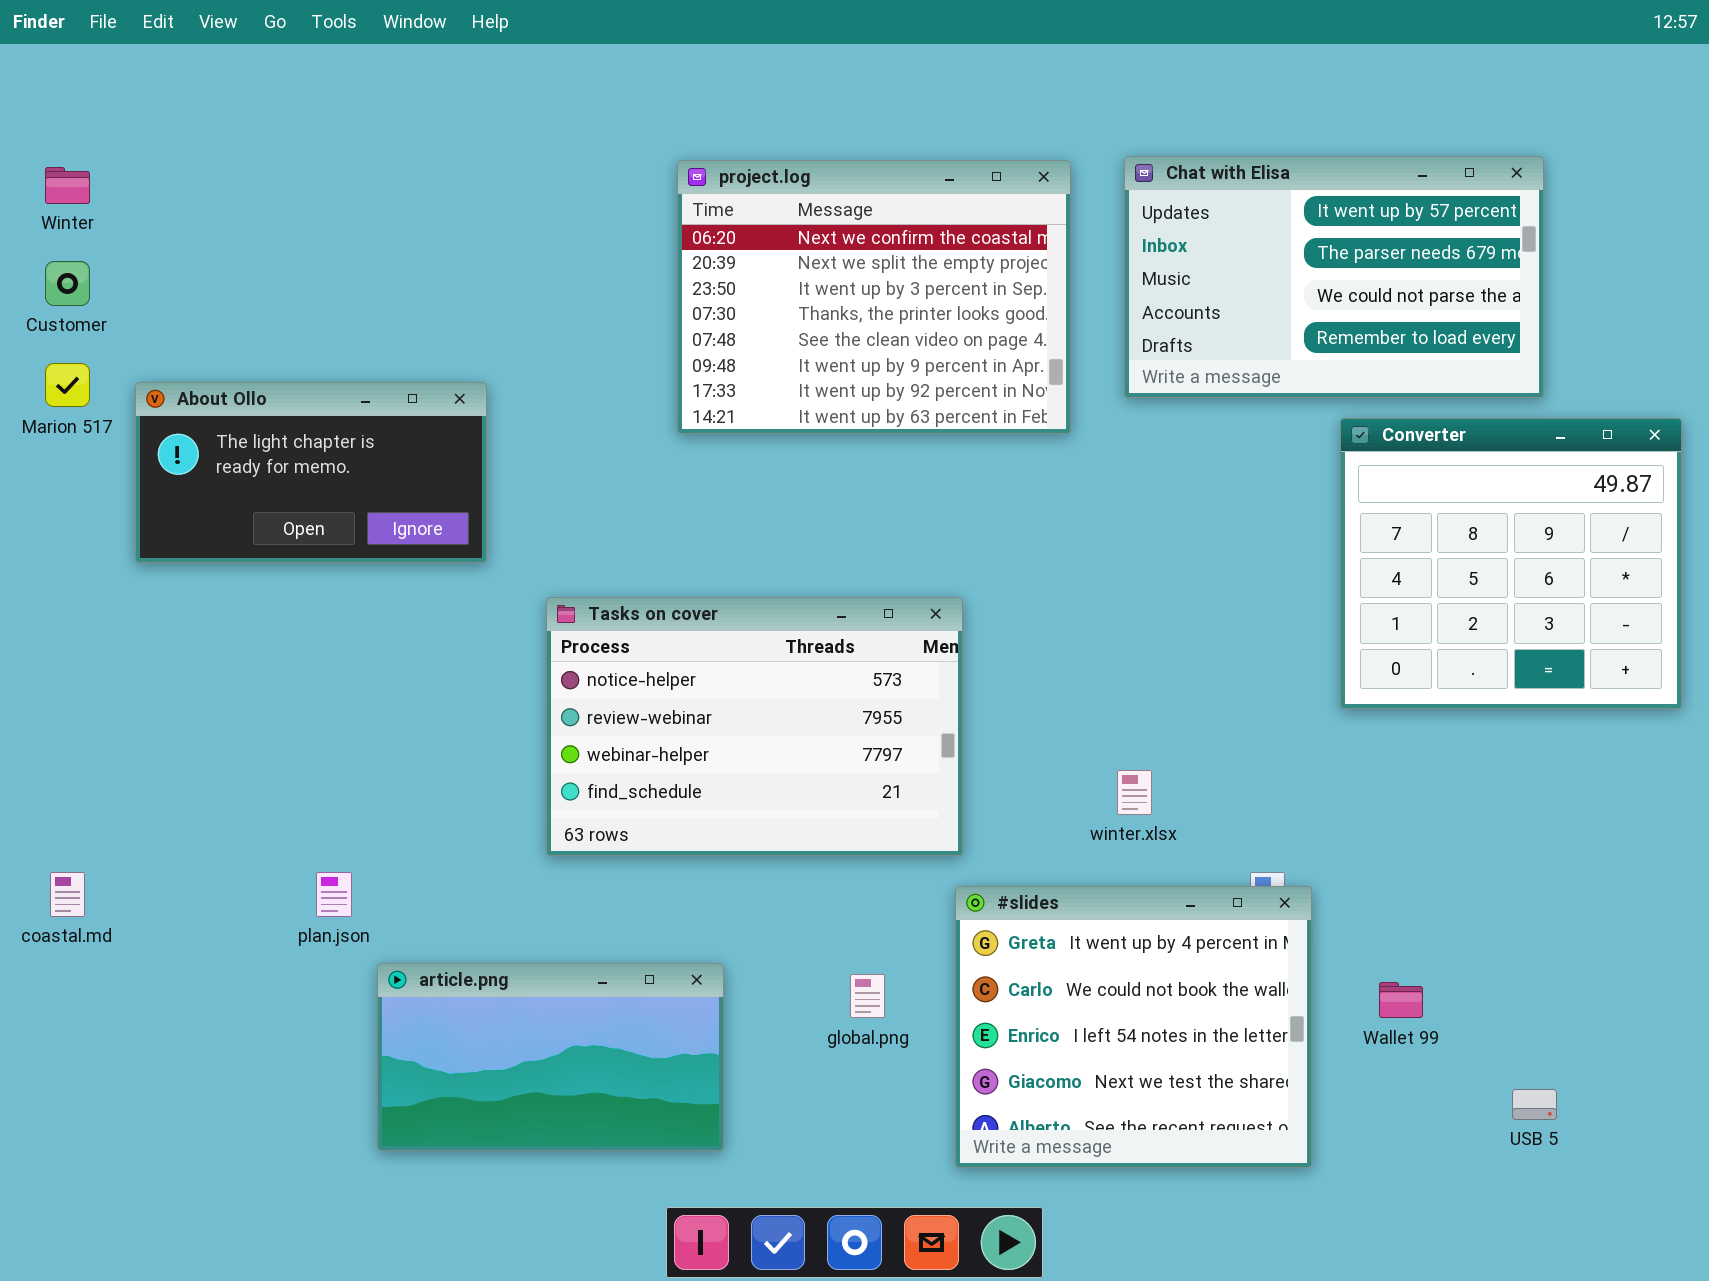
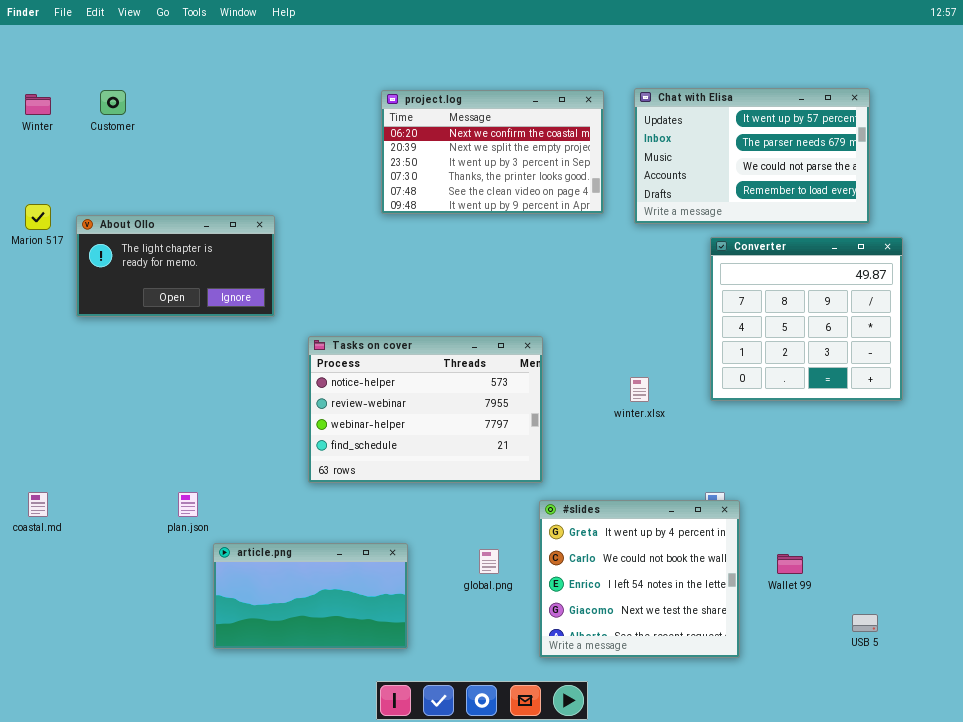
project.log: [677,160,1071,434] -> [381,90,604,214], resized
Customer: [45,261,90,306] -> [100,90,126,115], moved
Converter: [1340,418,1682,709] -> [710,237,903,401], moved
winter.xlsx: [1117,770,1152,815] -> [630,377,649,402], moved

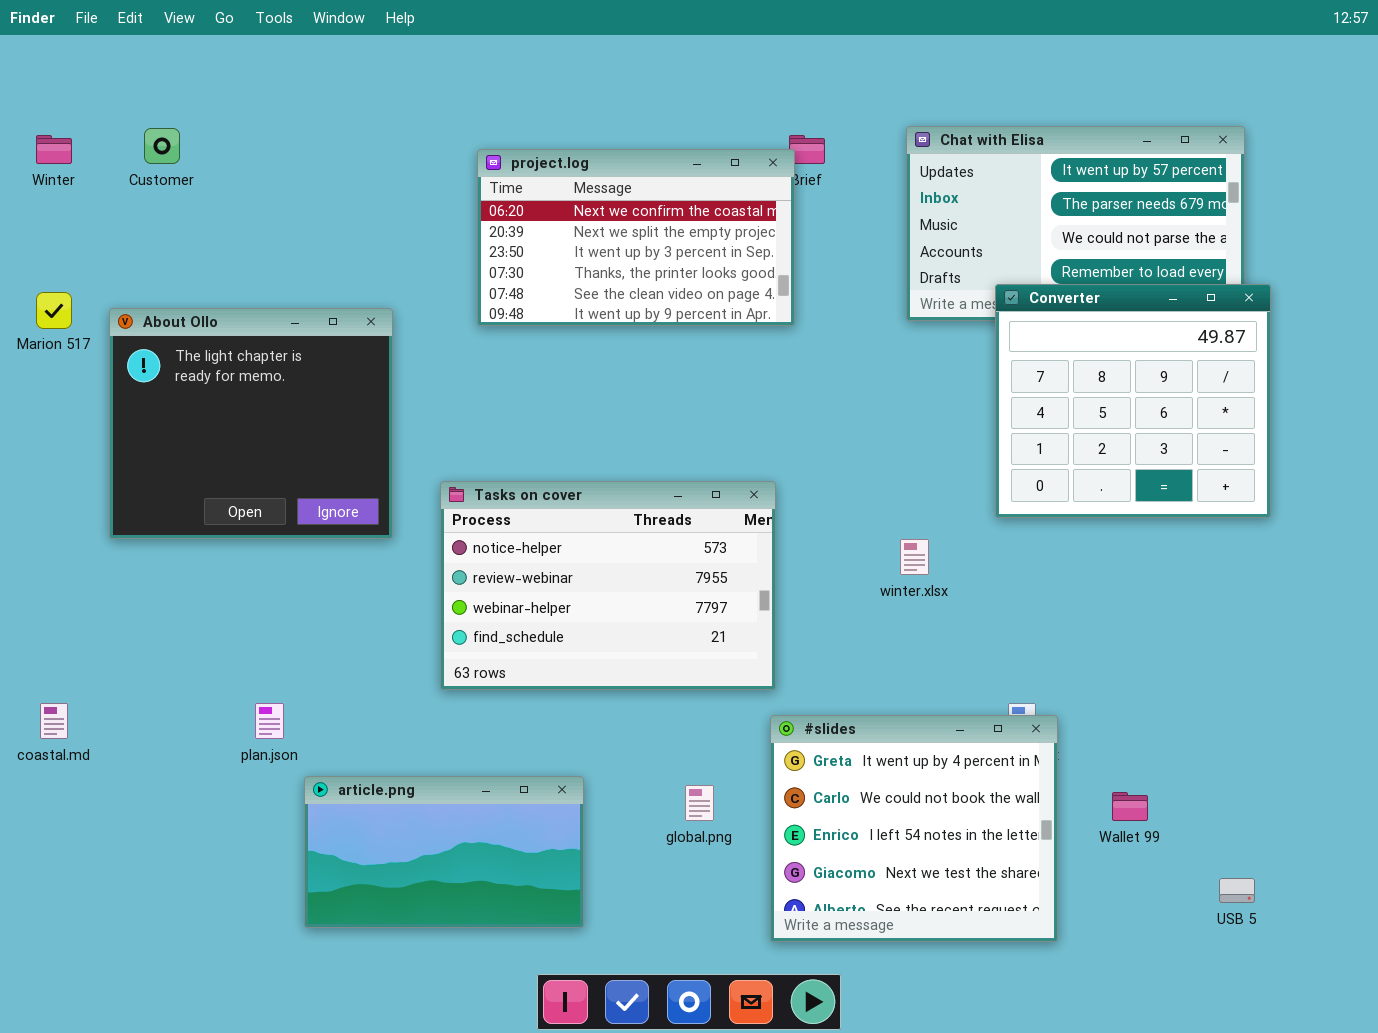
project.log: [381,90,604,214] -> [477,149,795,326], moved
About Ollo: [76,215,275,317] -> [109,308,393,539], resized
Converter: [710,237,903,401] -> [995,284,1271,518], moved

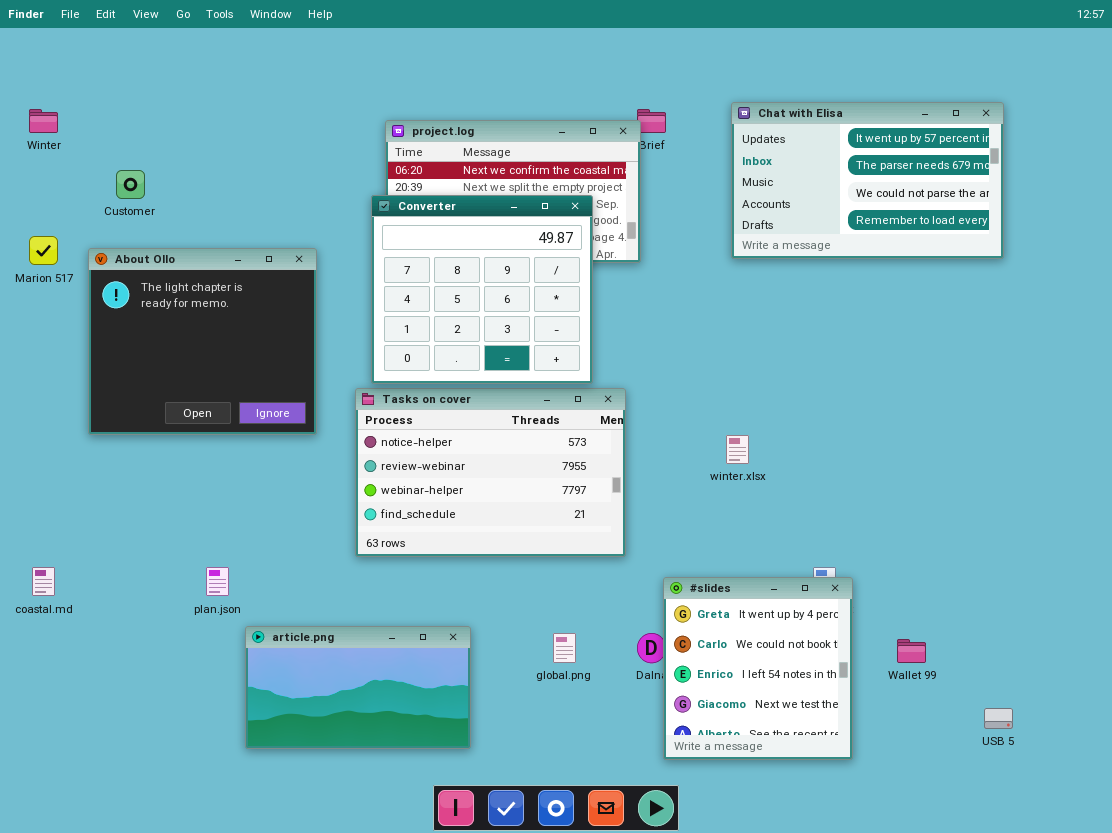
Customer: [144,128,180,164] -> [116,170,145,199], moved
Converter: [995,284,1271,518] -> [371,195,593,384], moved
#slides: [770,715,1058,942] -> [663,577,853,760], resized

